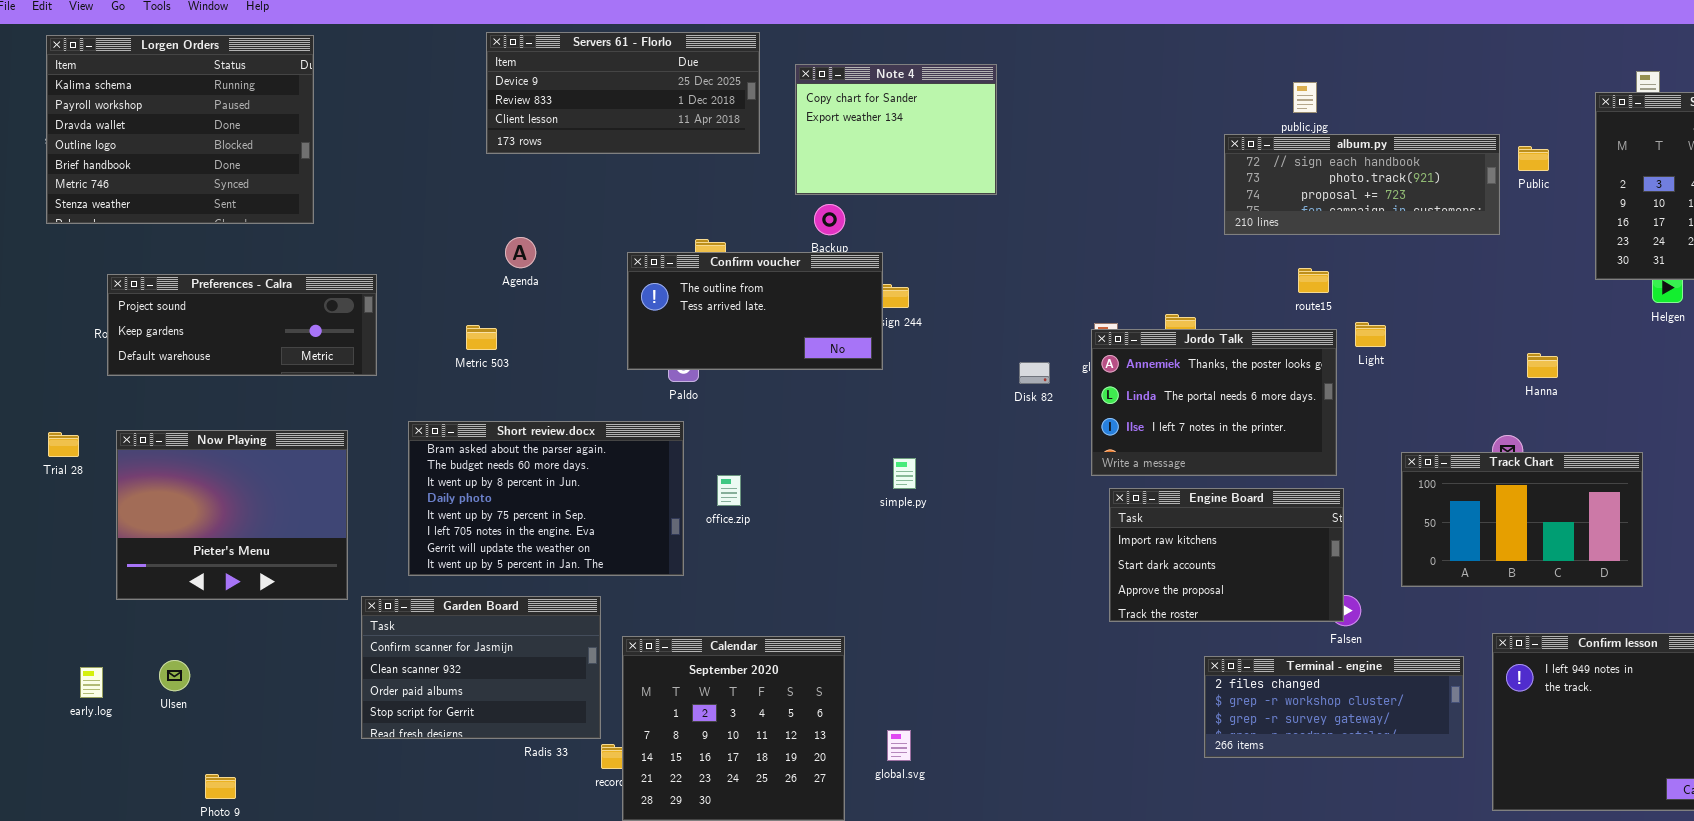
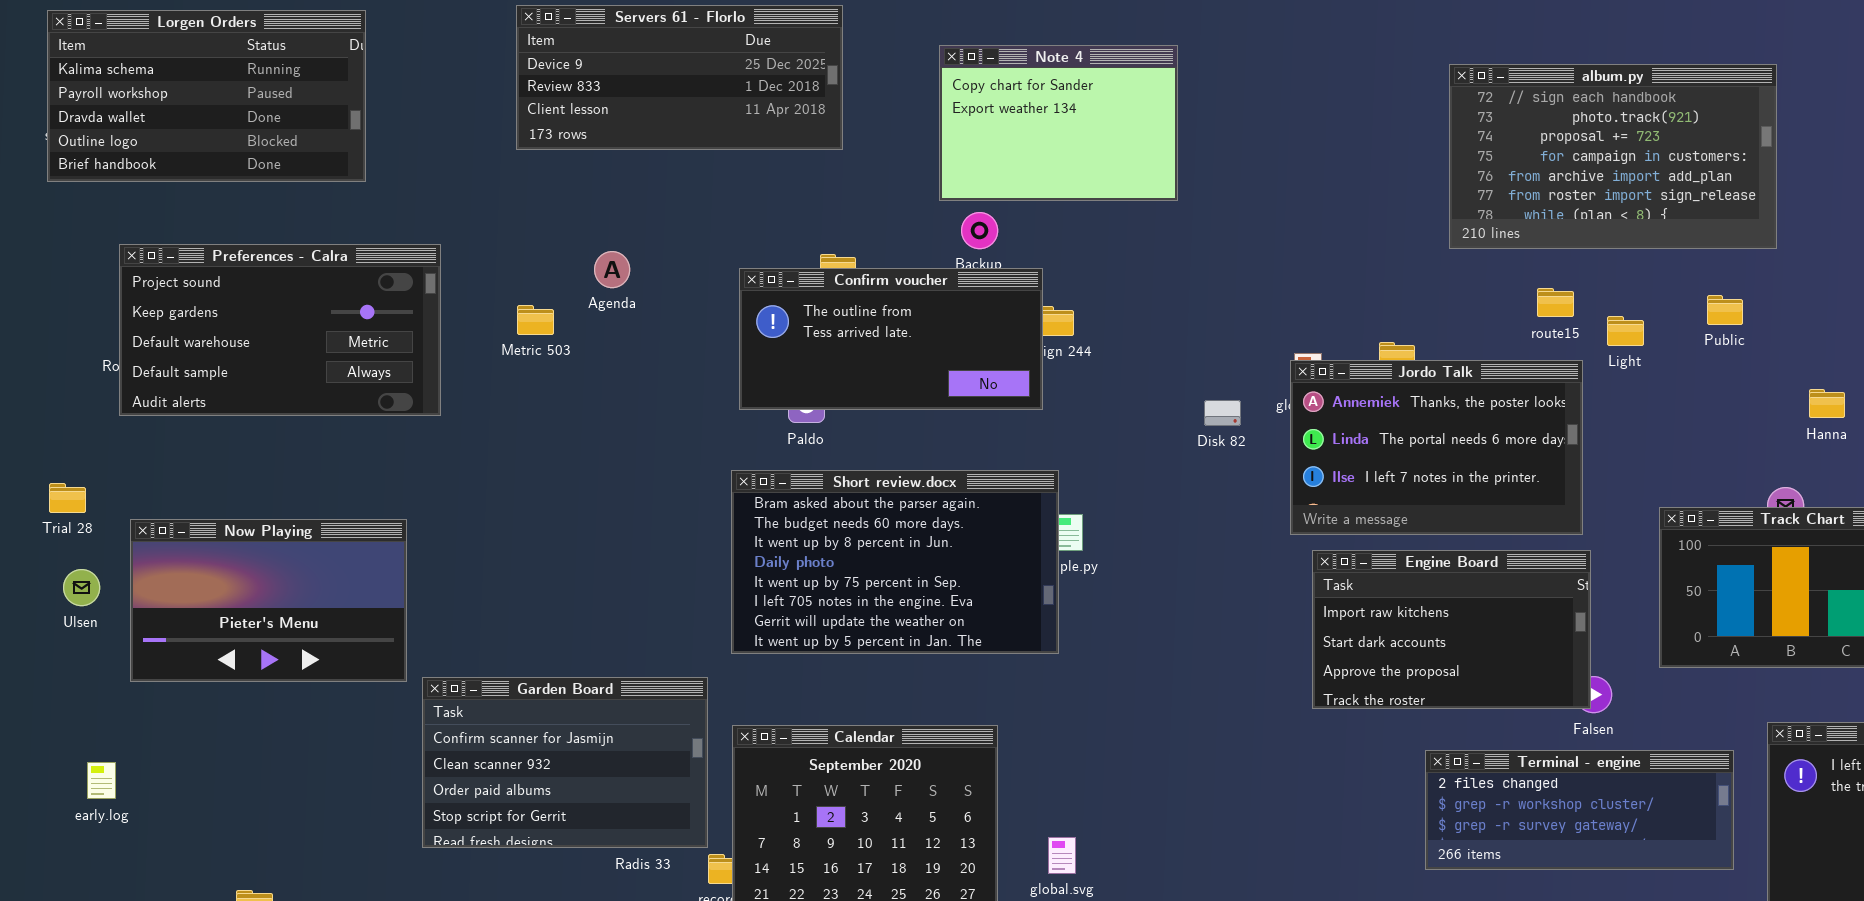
Servers 61 - Florlo: [486,32,760,154] -> [516,5,843,150], moved
Lorgen Orders: [46,35,314,224] -> [47,10,366,182], resized
album.py: [1224,134,1500,235] -> [1449,64,1777,249], resized
Public: [1518,146,1549,171] -> [1707,295,1743,325], moved
Preferences - Calra: [107,274,377,376] -> [119,244,441,416], resized
Light: [1355,322,1386,347] -> [1607,316,1644,346], moved
Metric 503: [466,325,497,350] -> [517,305,554,335], moved
Short review.docx: [408,421,684,576] -> [731,470,1059,654], moved
Now Playing: [116,430,348,600] -> [130,519,407,682], resized
Ulsen: [159,660,190,691] -> [63,569,100,606], moved

